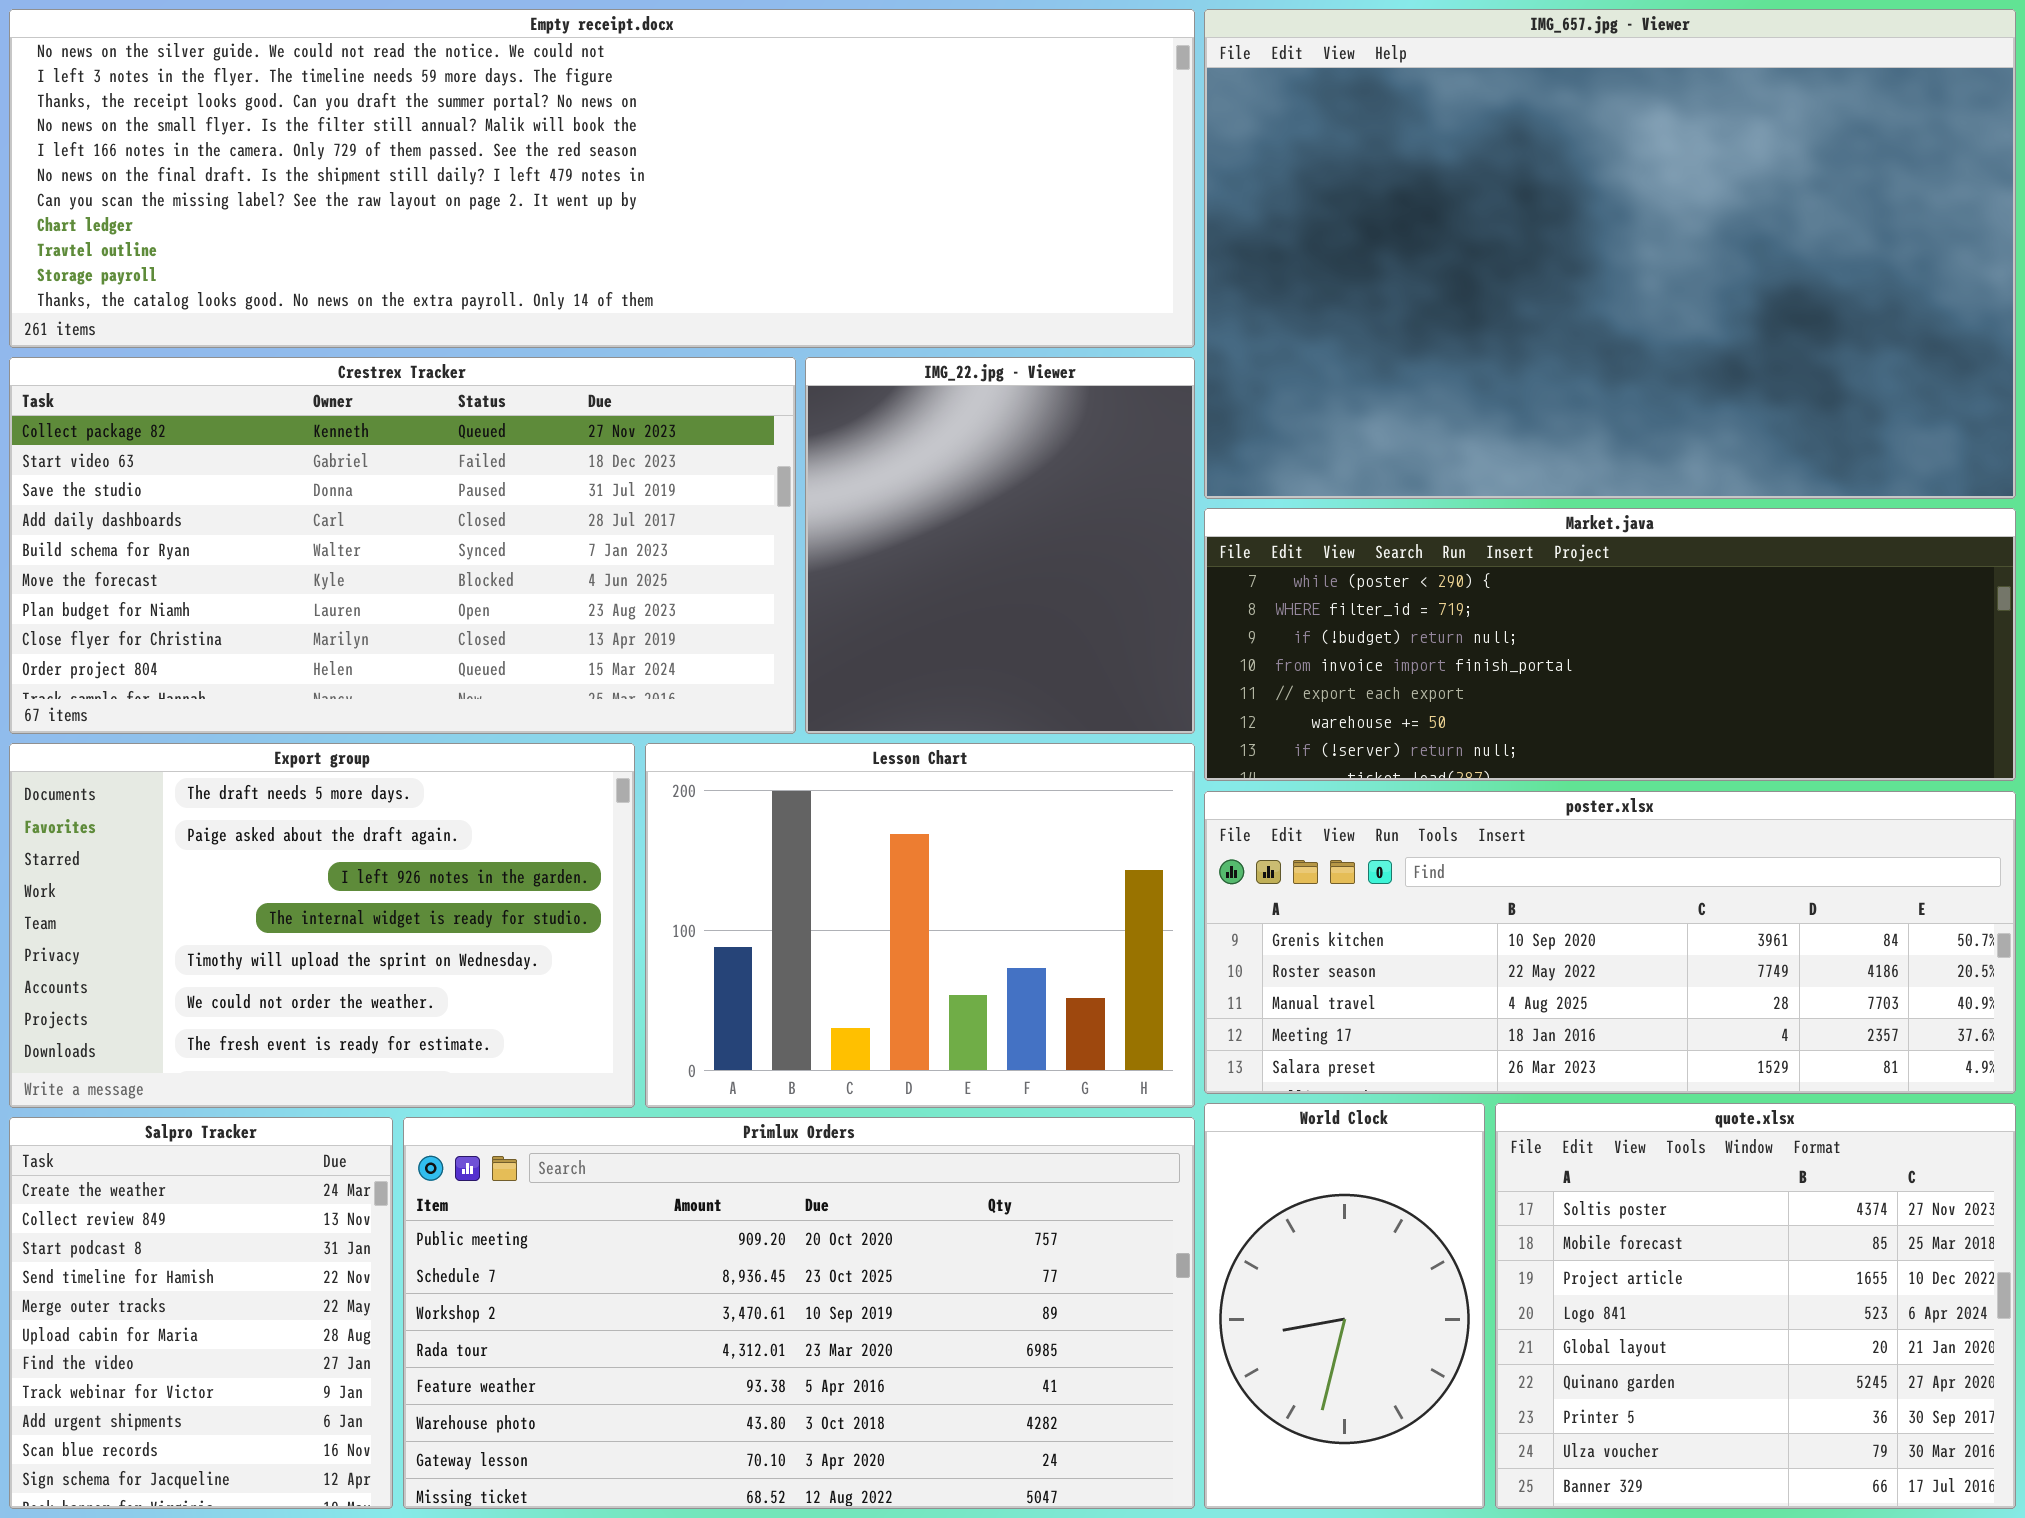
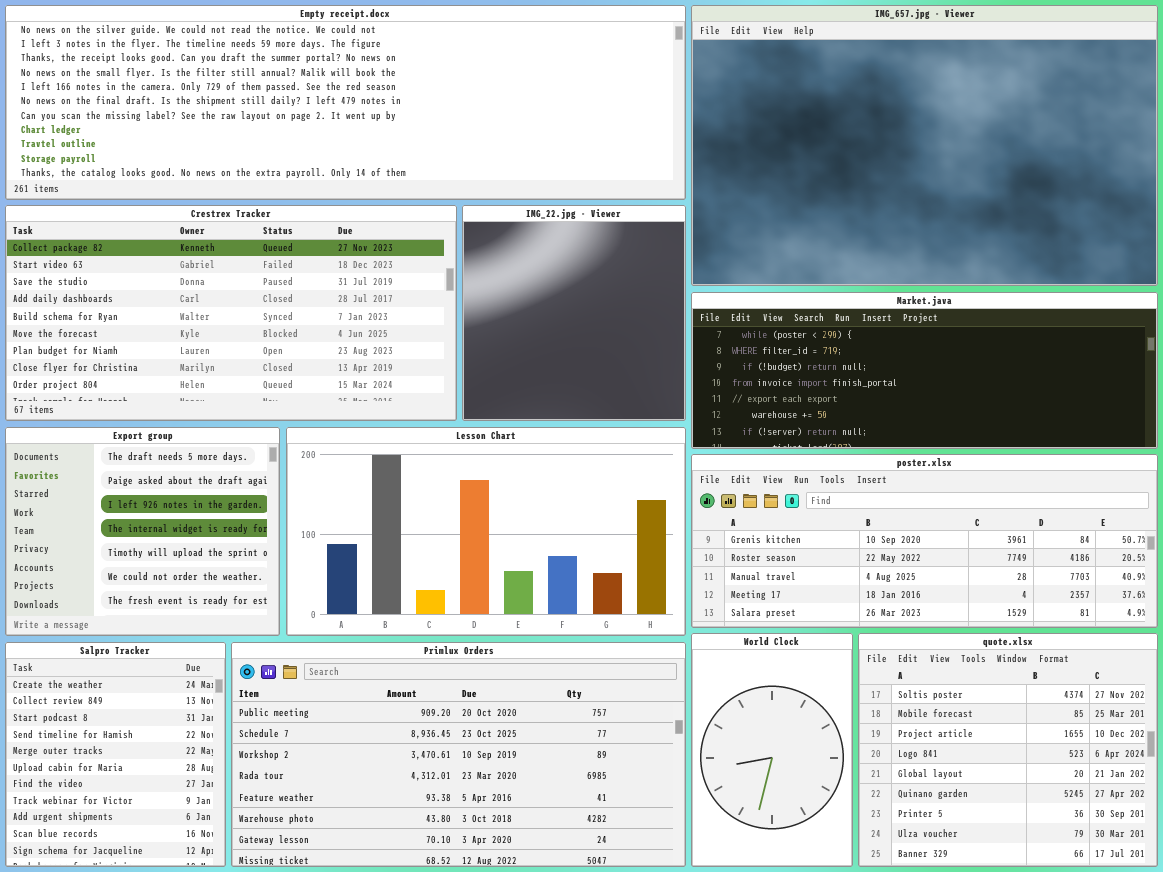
Export group: [9,743,635,1108] -> [5,427,280,636], resized
Lesson Chart: [645,743,1195,1108] -> [286,427,686,636], resized

